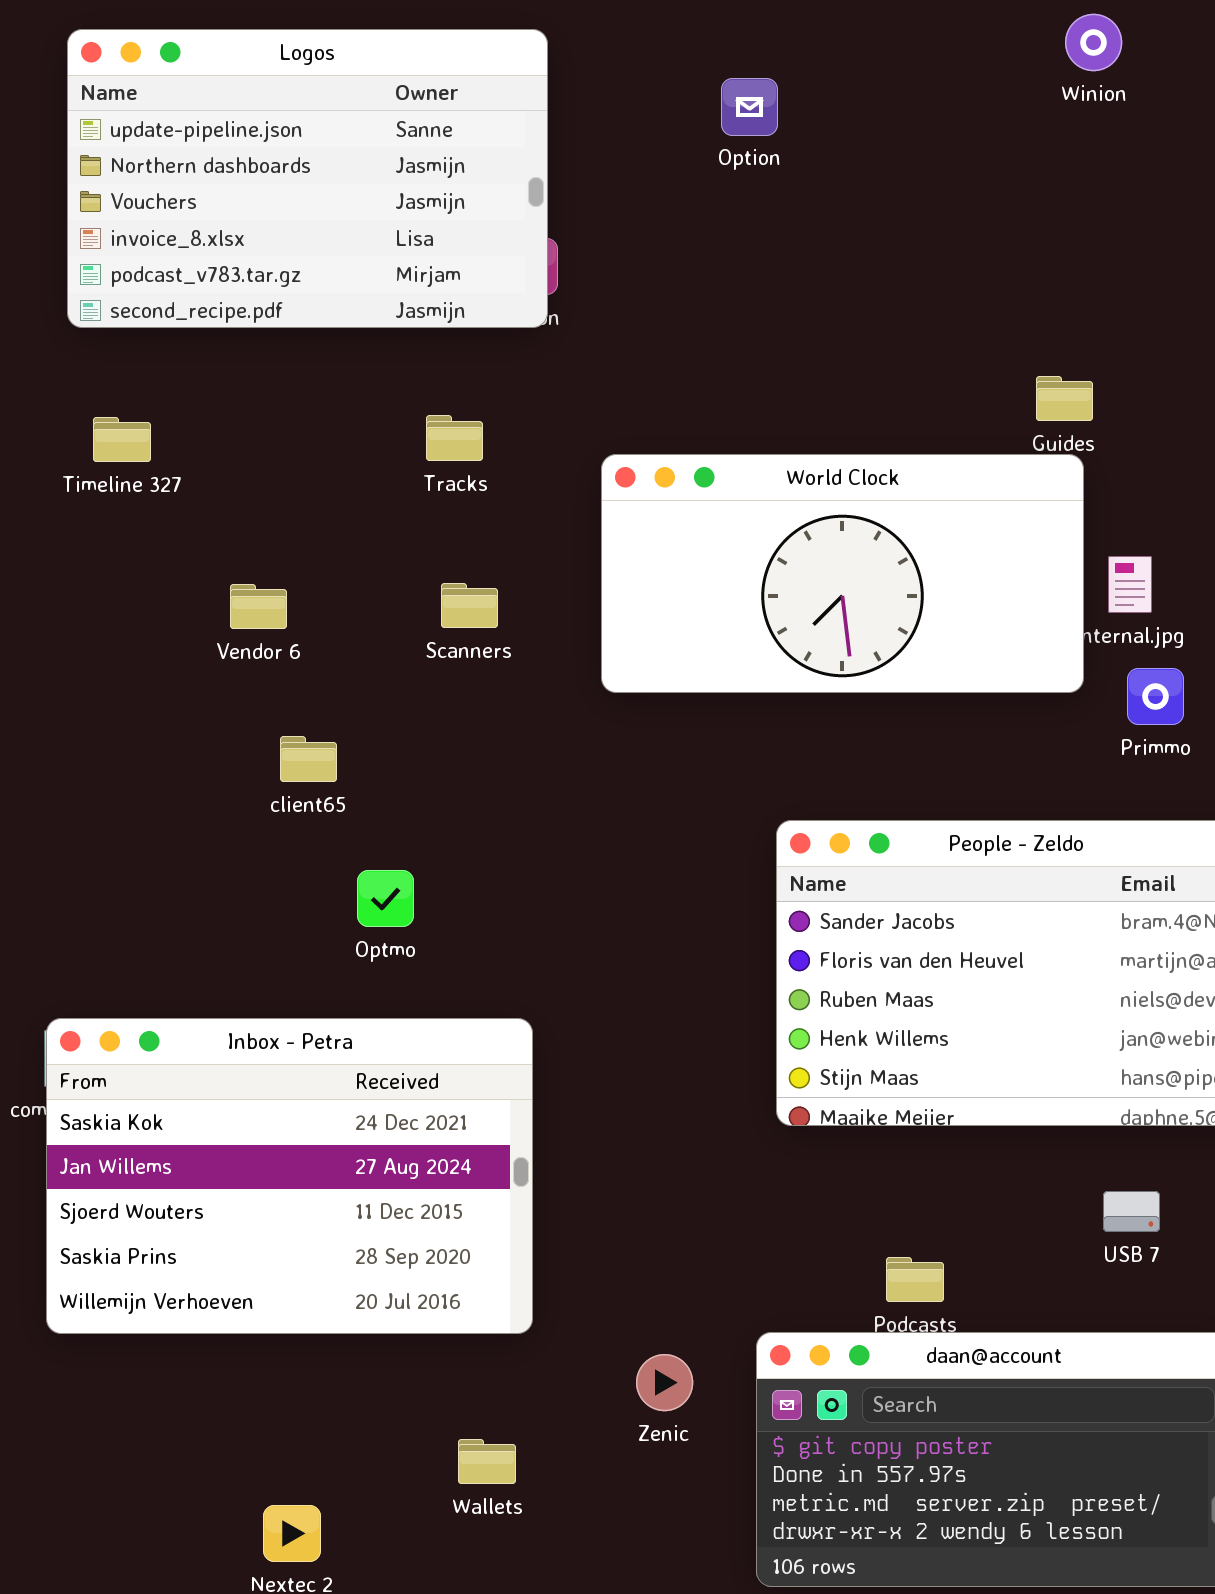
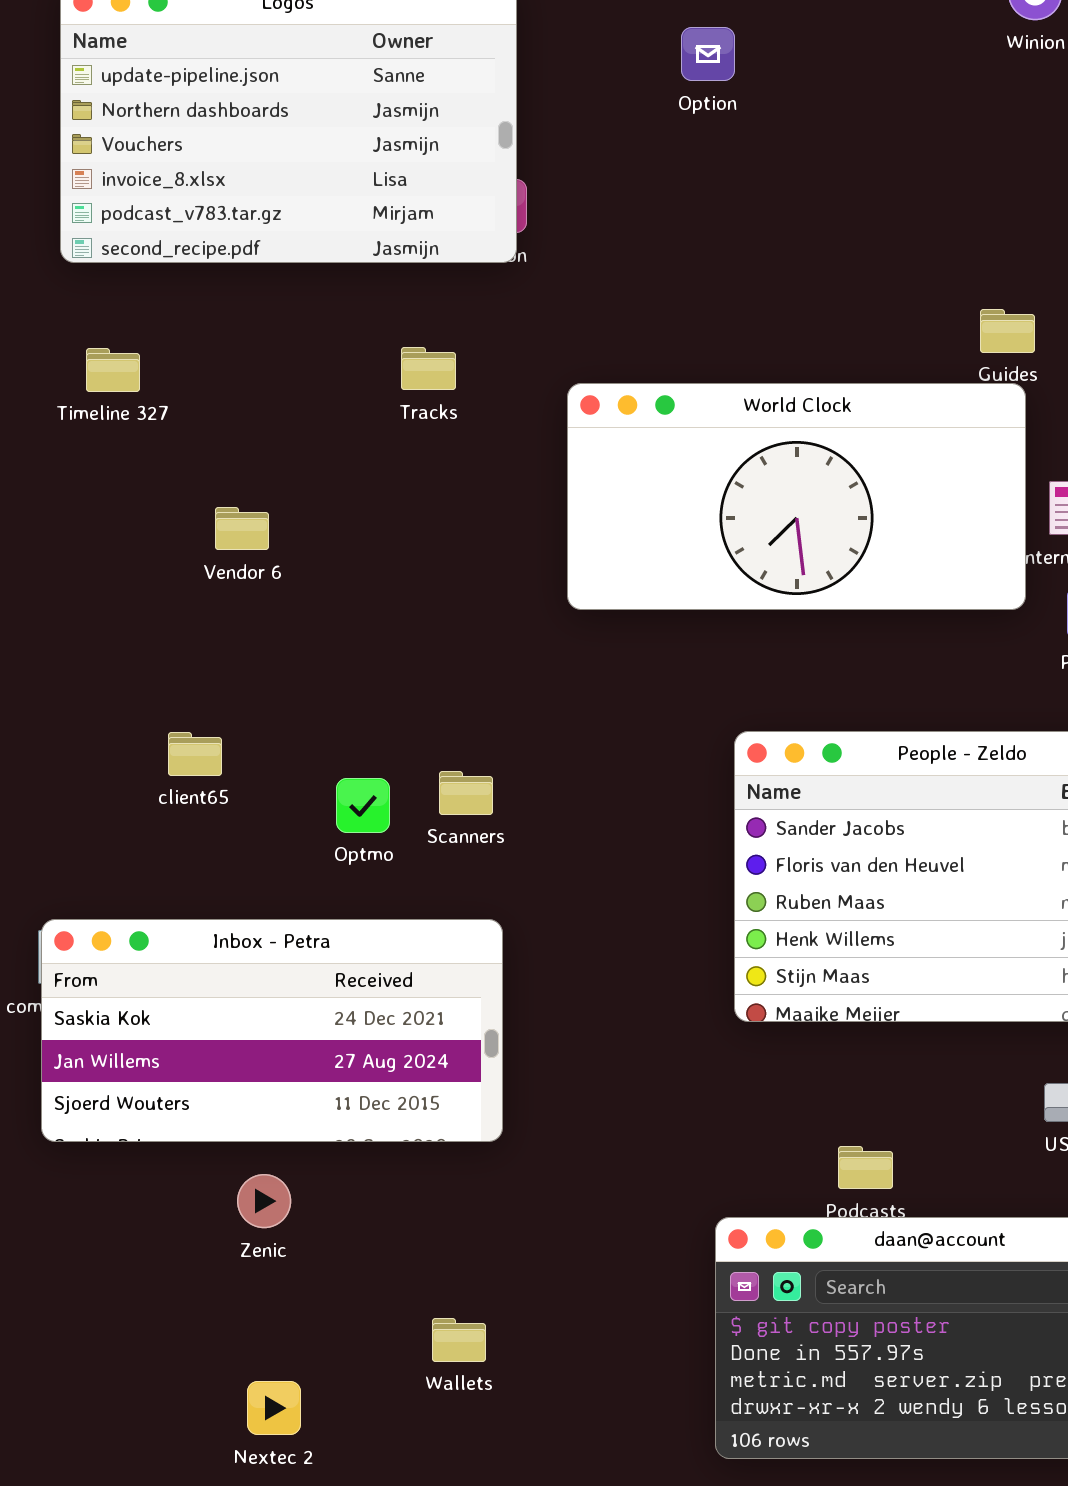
Scanners: [441,583,498,628] -> [439,771,493,815], moved
client65: [280,736,337,782] -> [168,732,222,776], moved
Inbox - Petra: [46,1018,533,1334] -> [41,919,503,1142], resized
Zenic: [636,1354,693,1411] -> [237,1174,291,1228], moved

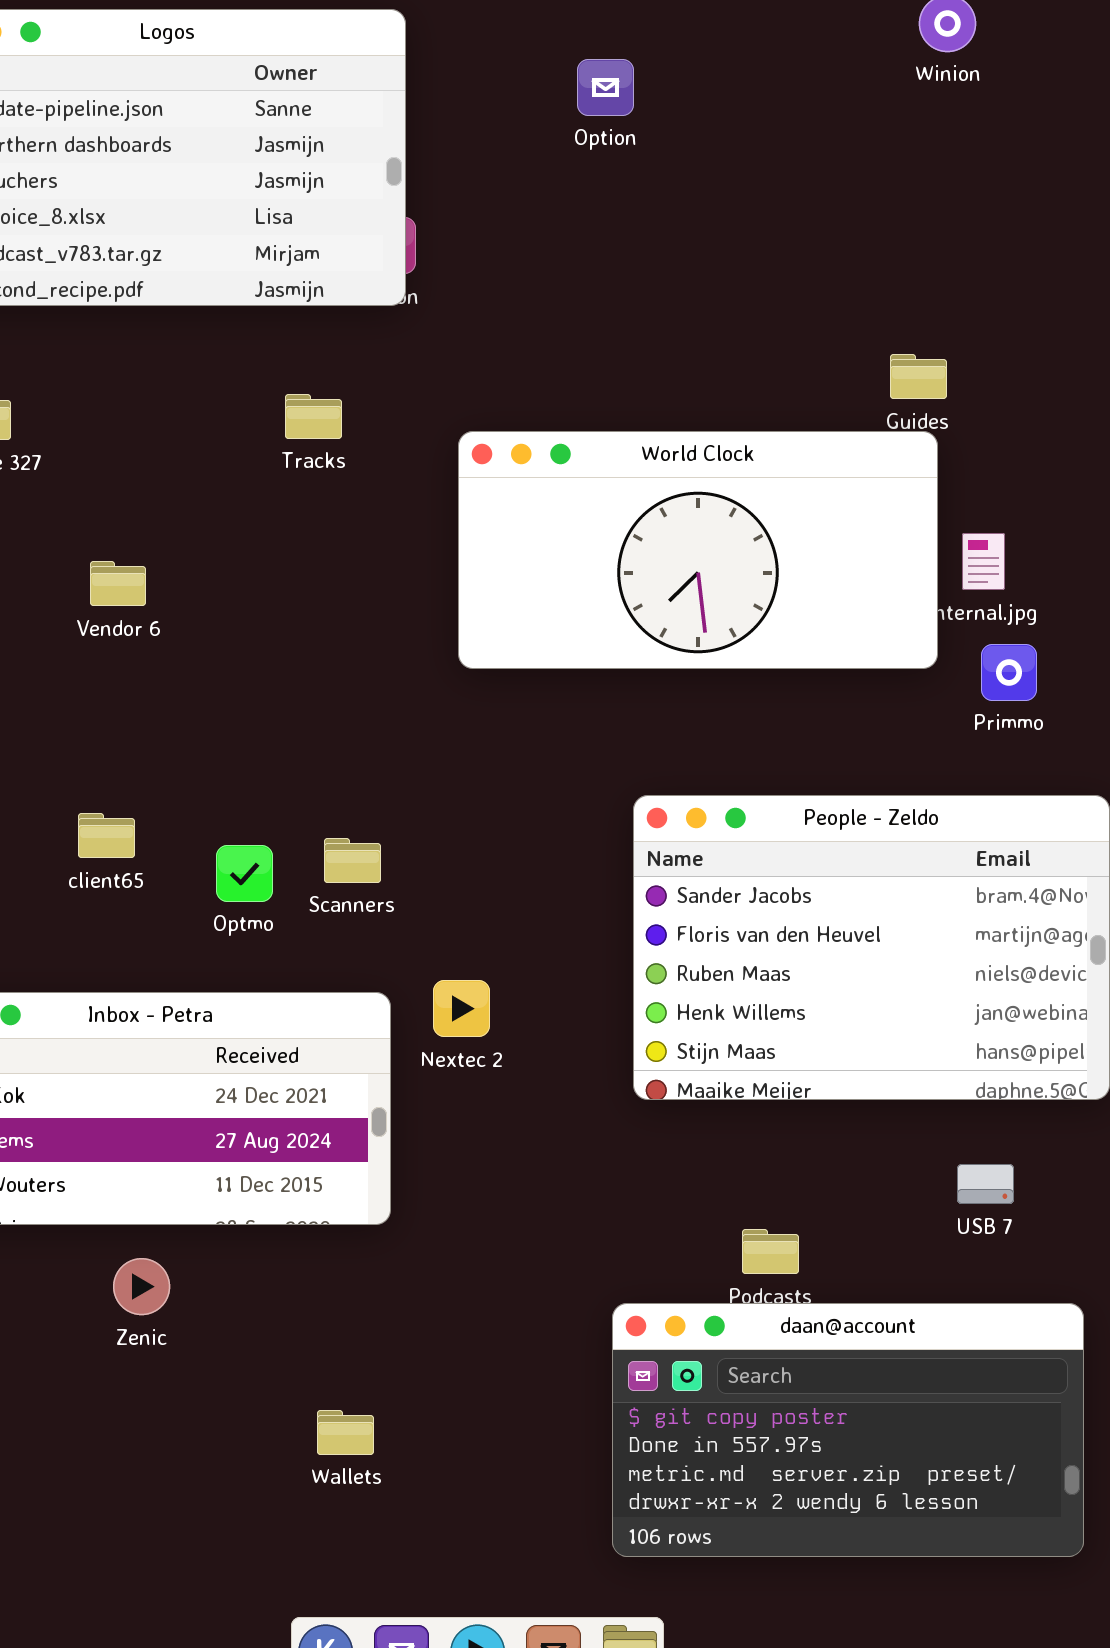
client65: [168,732,222,776] -> [78,813,135,858], moved
Nextec 2: [247,1381,301,1435] -> [433,980,490,1037], moved

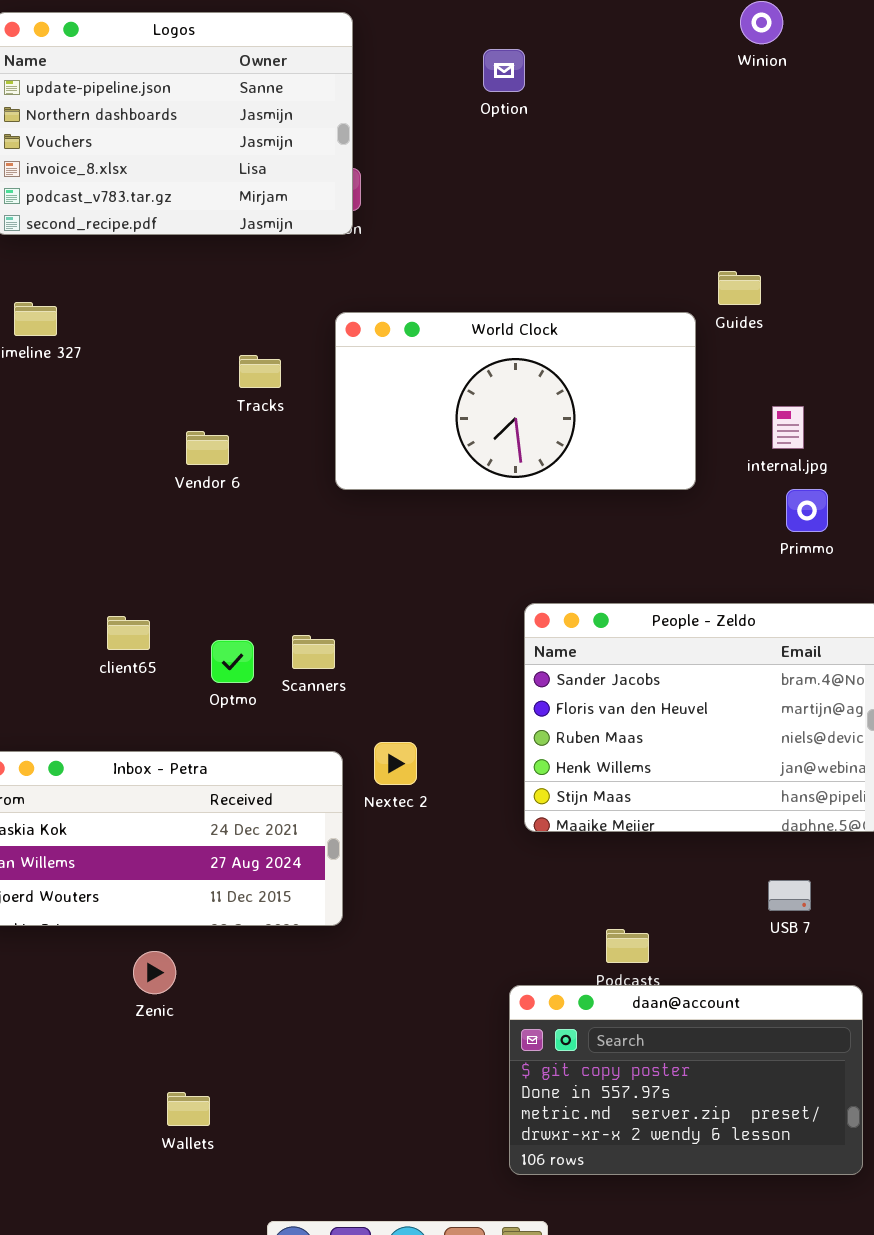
Tracks: [285,394,342,439] -> [239,355,281,388], moved
World Clock: [458,431,938,669] -> [335,312,696,490], moved
Vendor 6: [90,561,146,606] -> [186,431,229,465], moved
Wallets: [317,1410,374,1455] -> [167,1092,210,1126], moved

